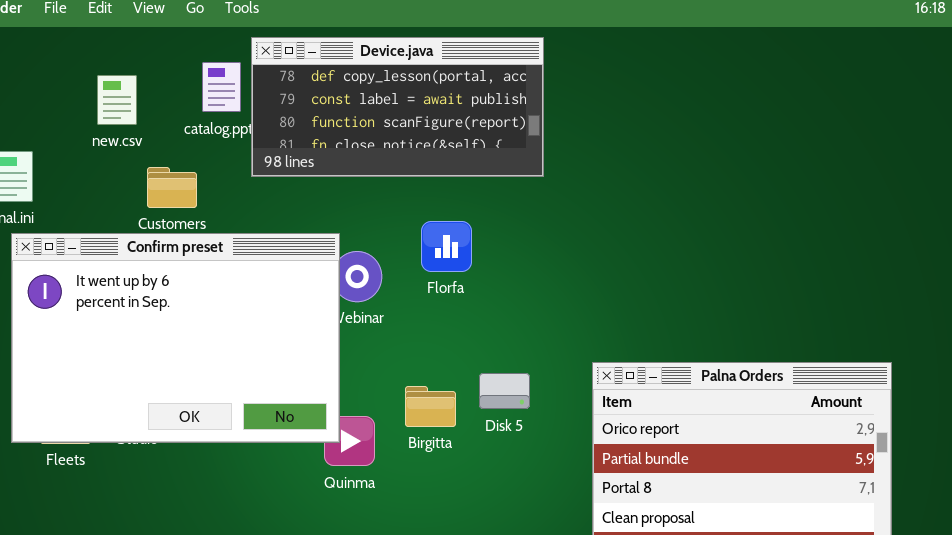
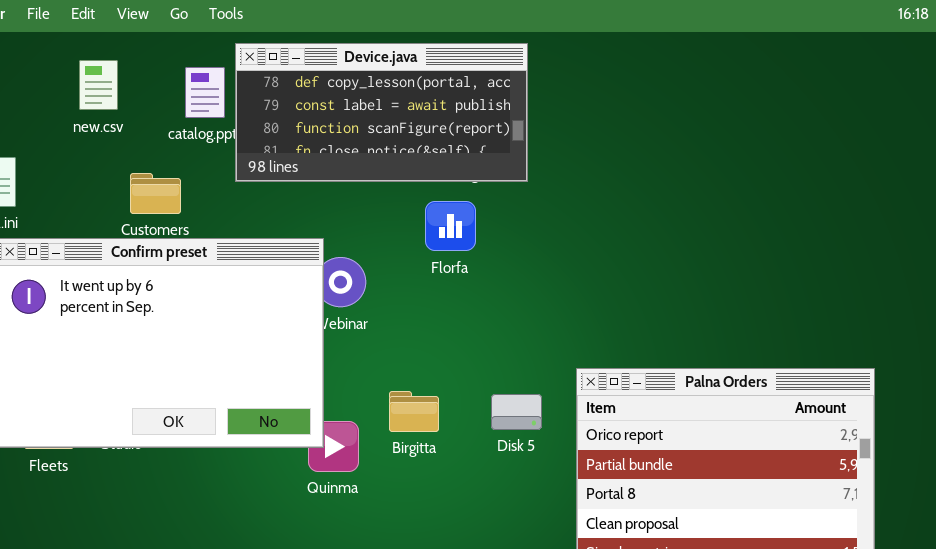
new.csv: [97,75,137,125] -> [79,60,118,110], moved
Florfa: [421,221,472,272] -> [425,201,476,251], moved
Disk 5: [479,373,530,409] -> [491,394,542,430], moved

